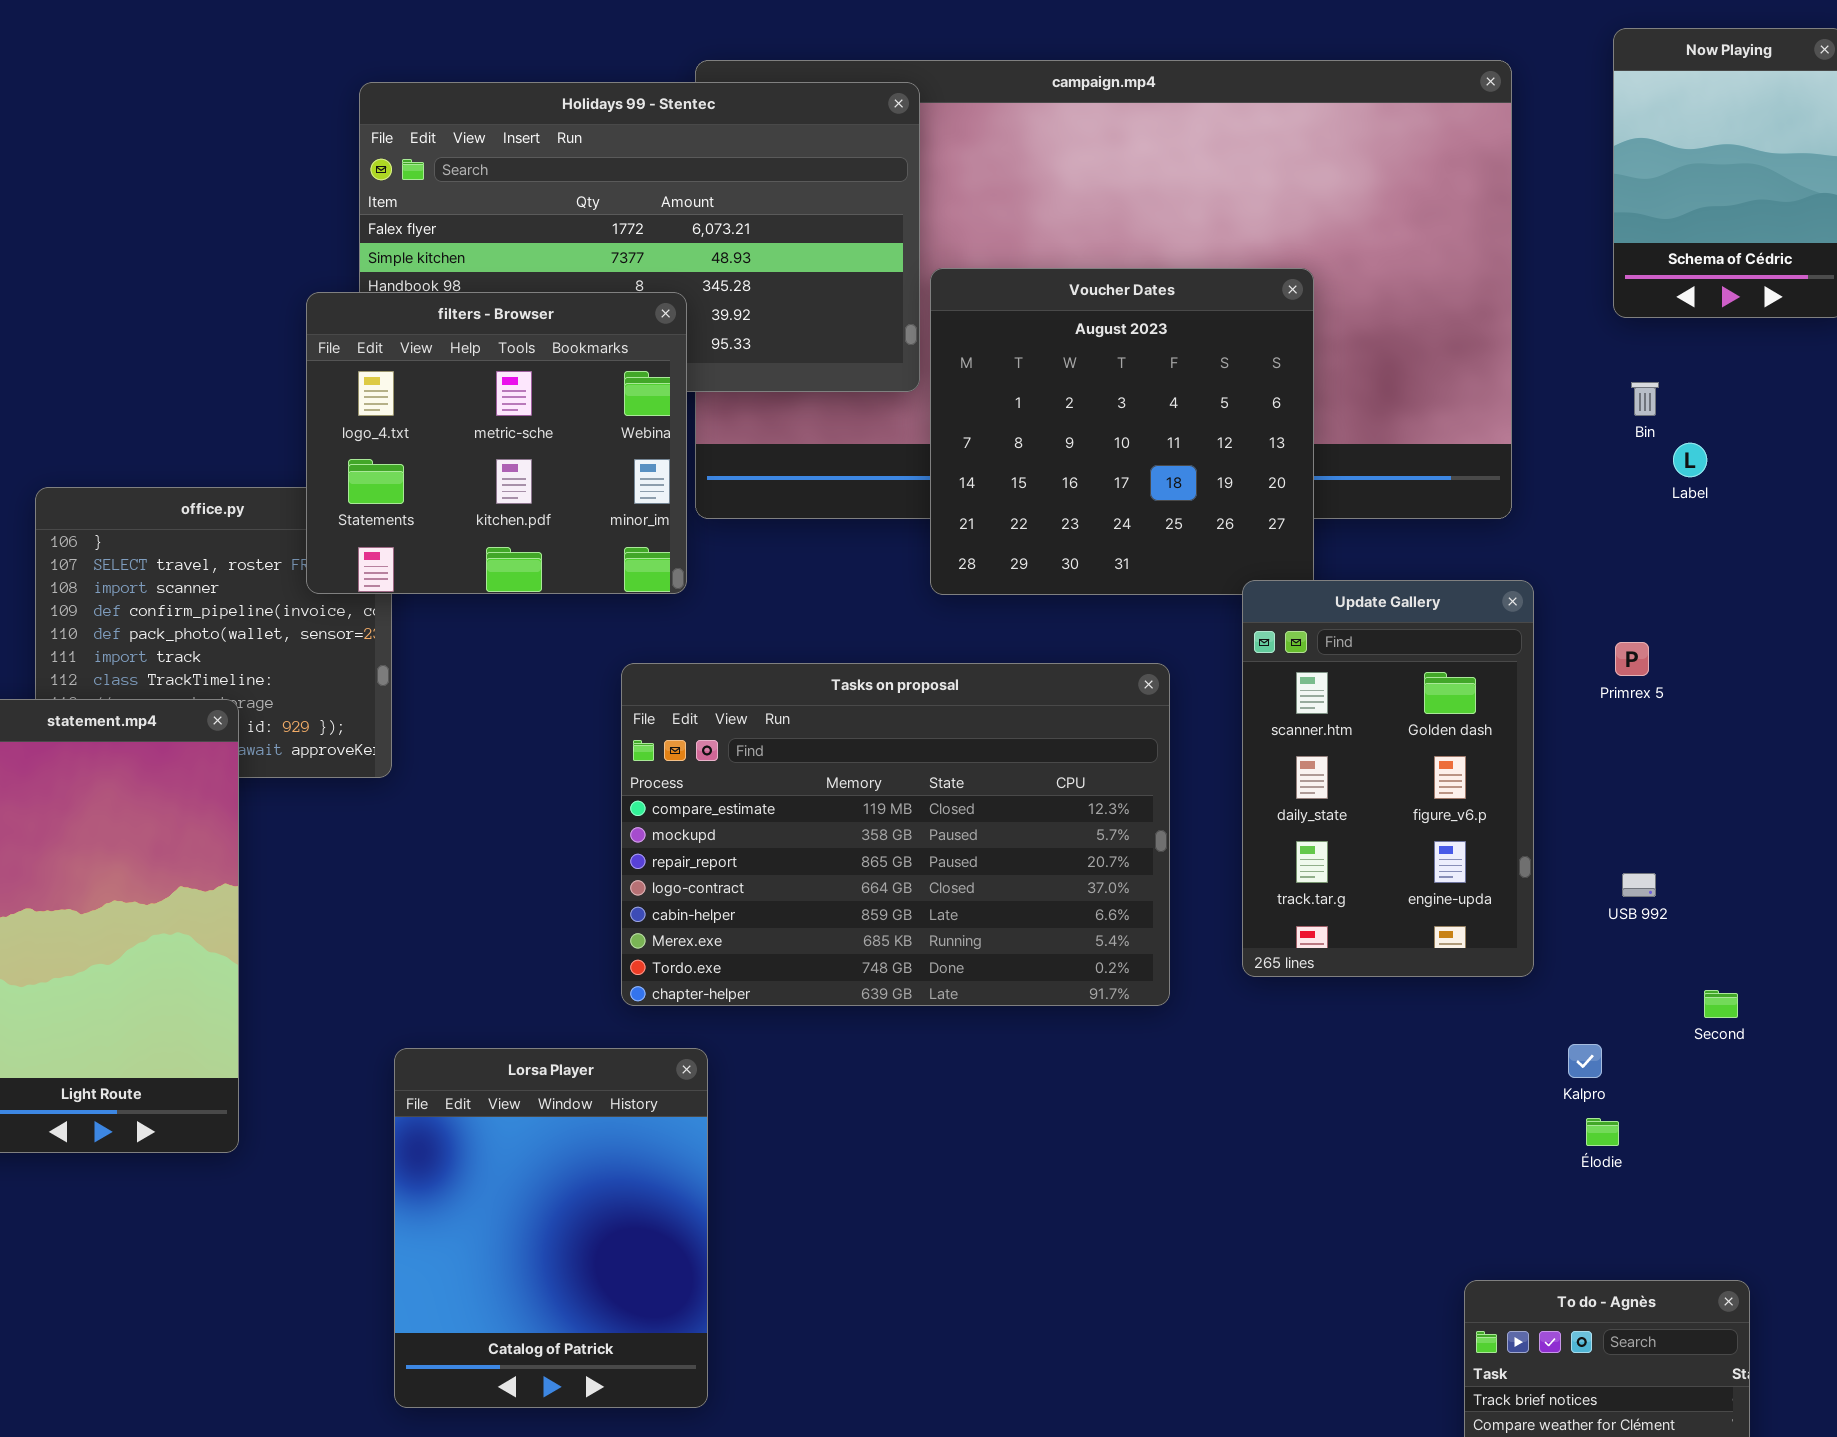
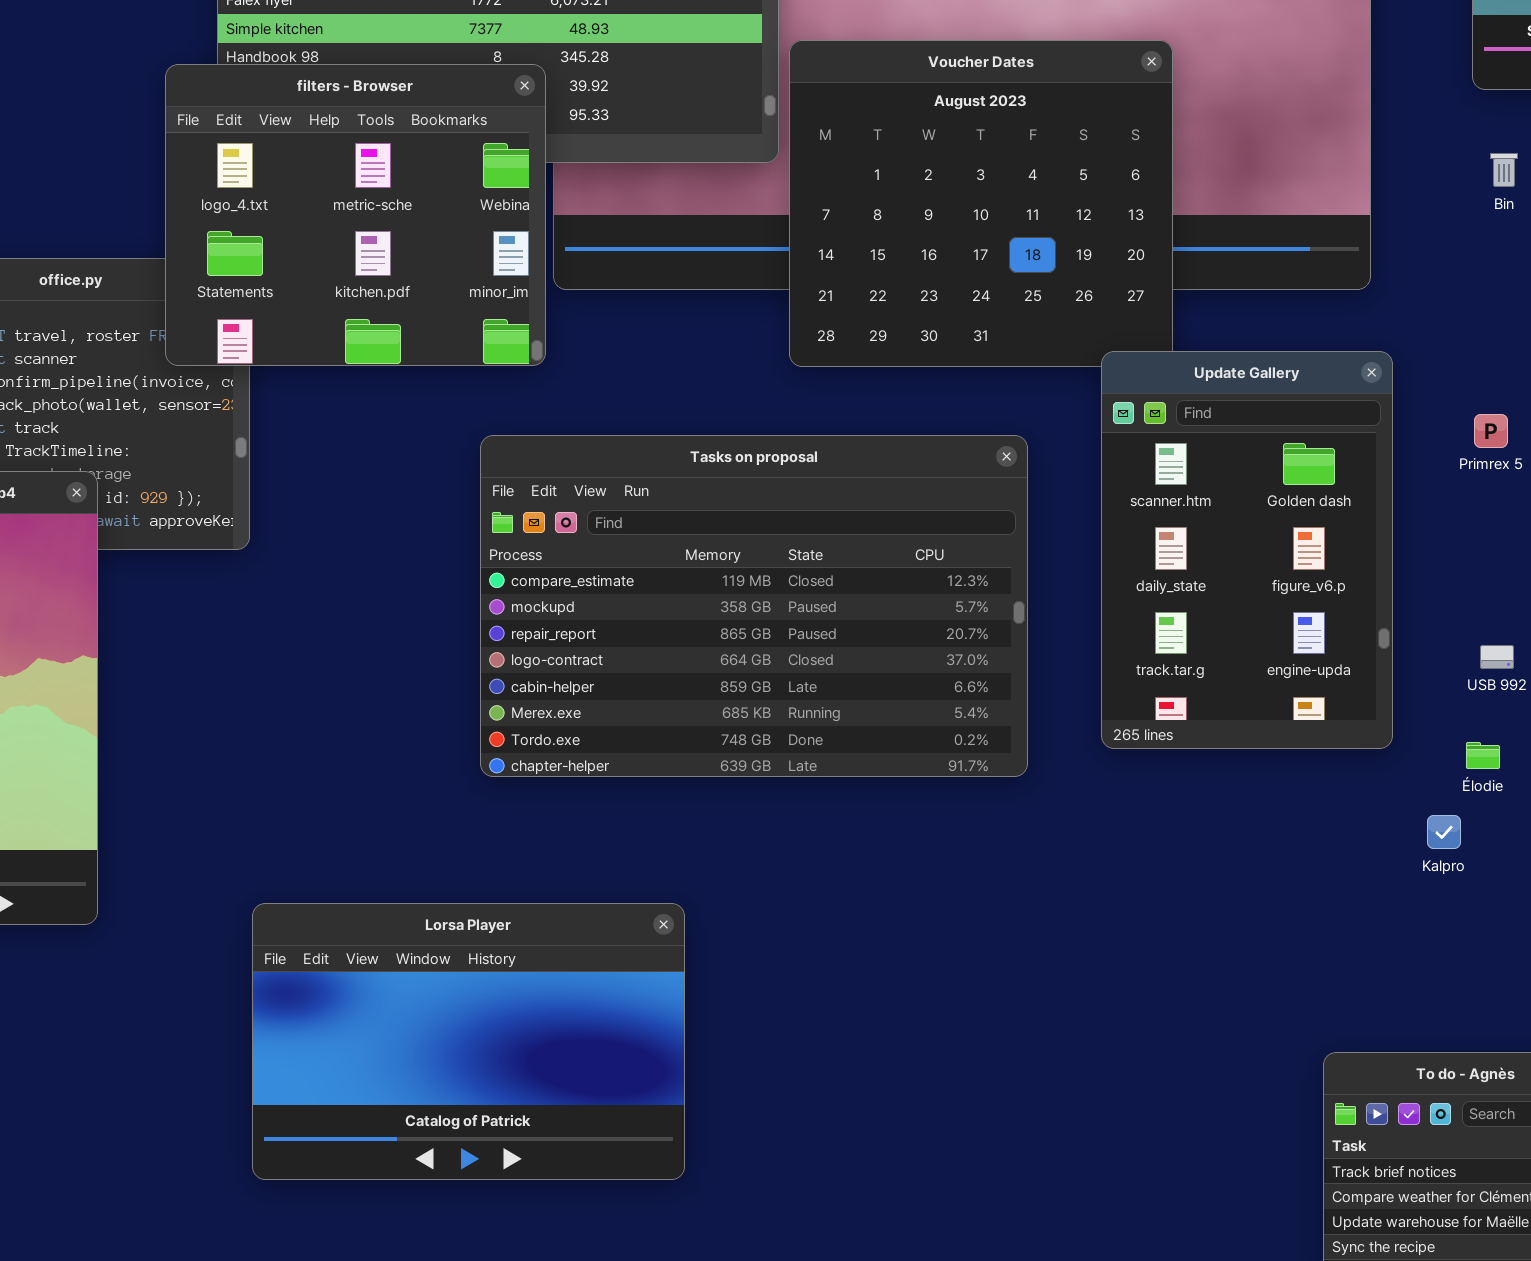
Lorsa Player: [394,1048,708,1408] -> [252,903,685,1180], resized
Élodie: [1586,1118,1619,1146] -> [1466,742,1500,769], moved

